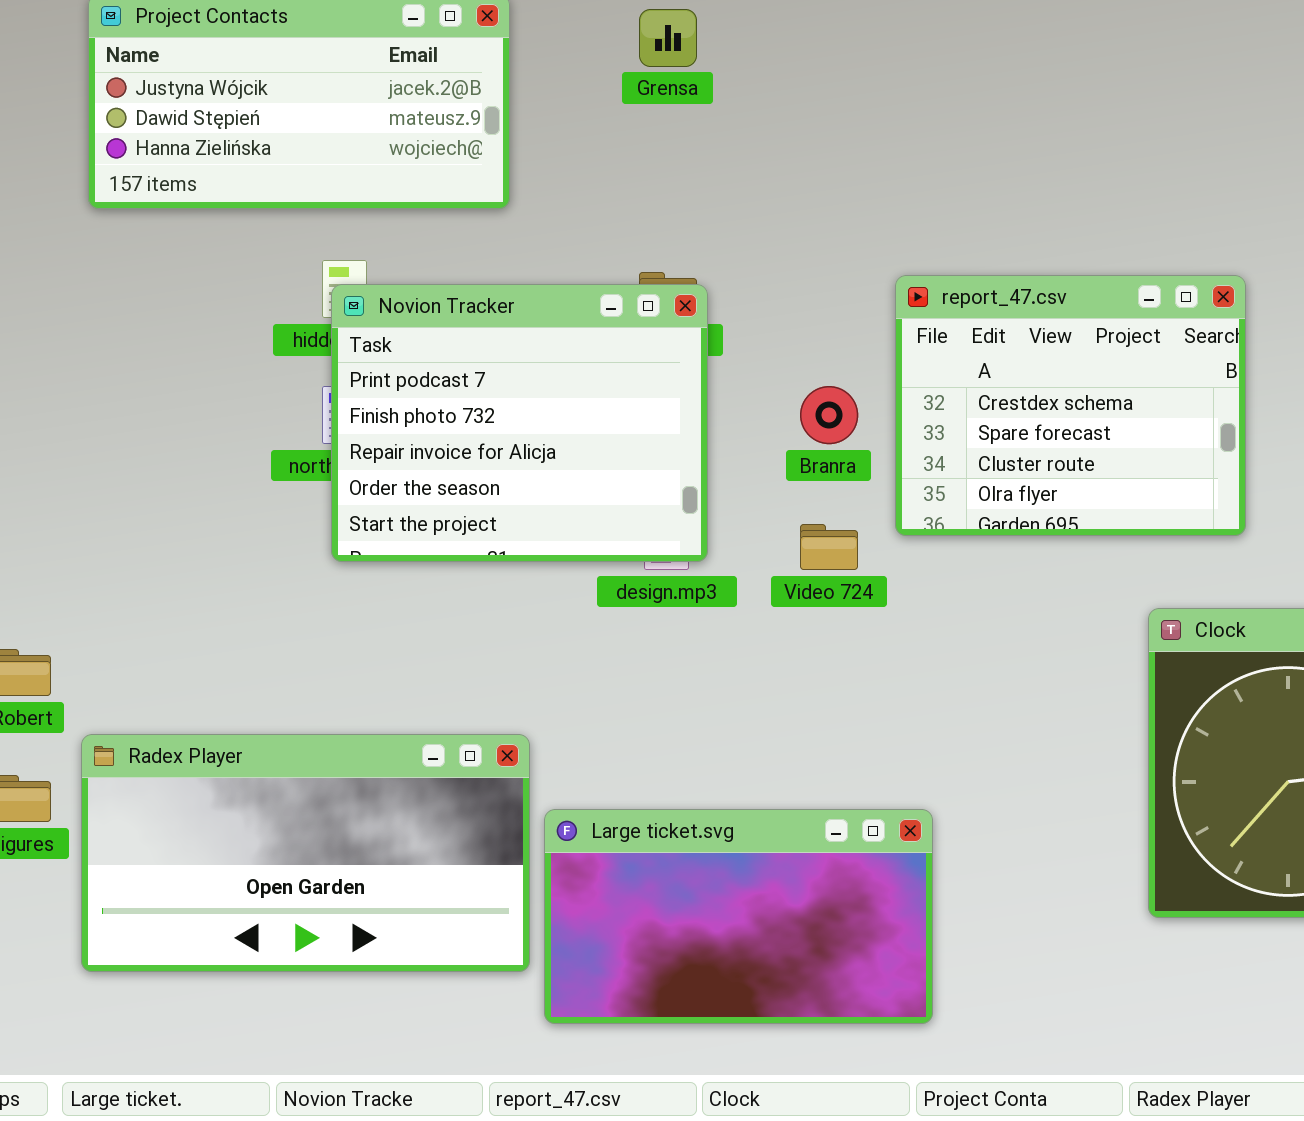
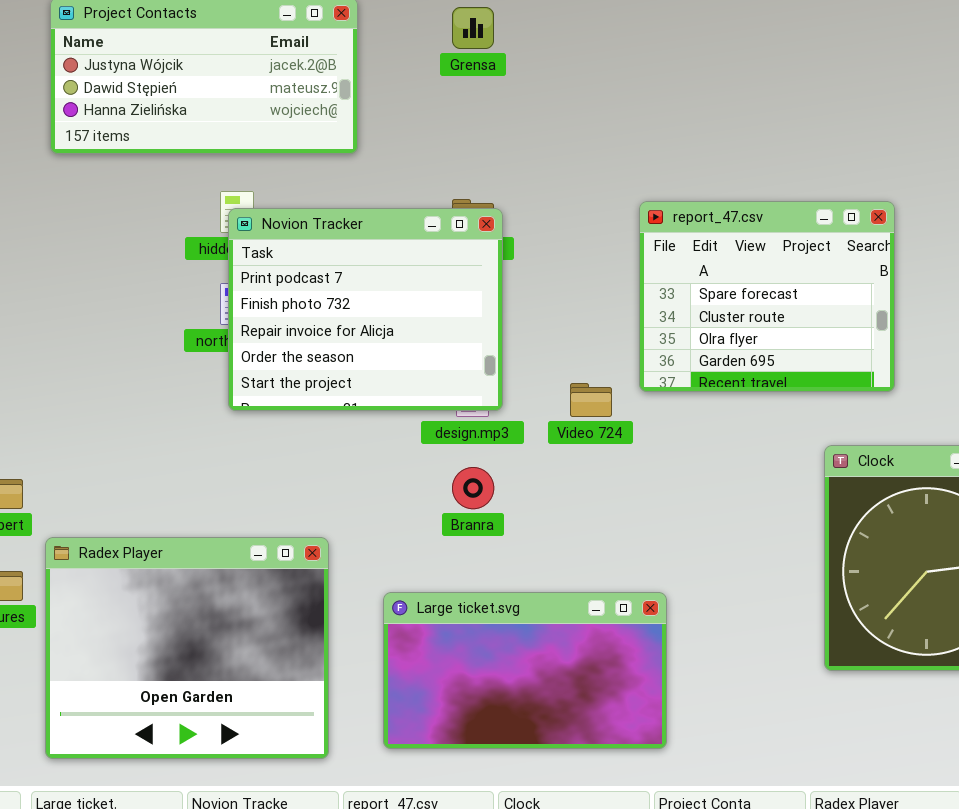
report_47.csv: [895,275,1246,536] -> [639,201,895,392], scrolled down 1 row
Branra: [800,386,858,444] -> [452,467,494,509], moved
Radex Player: [81,734,530,972] -> [45,537,329,759], resized

